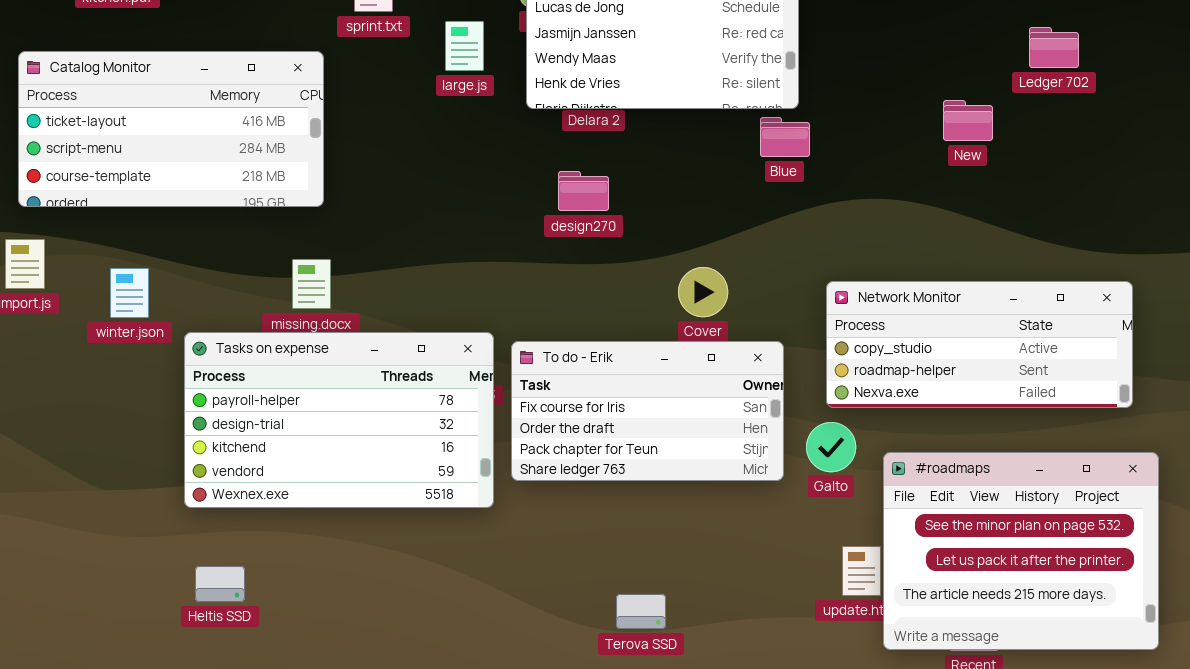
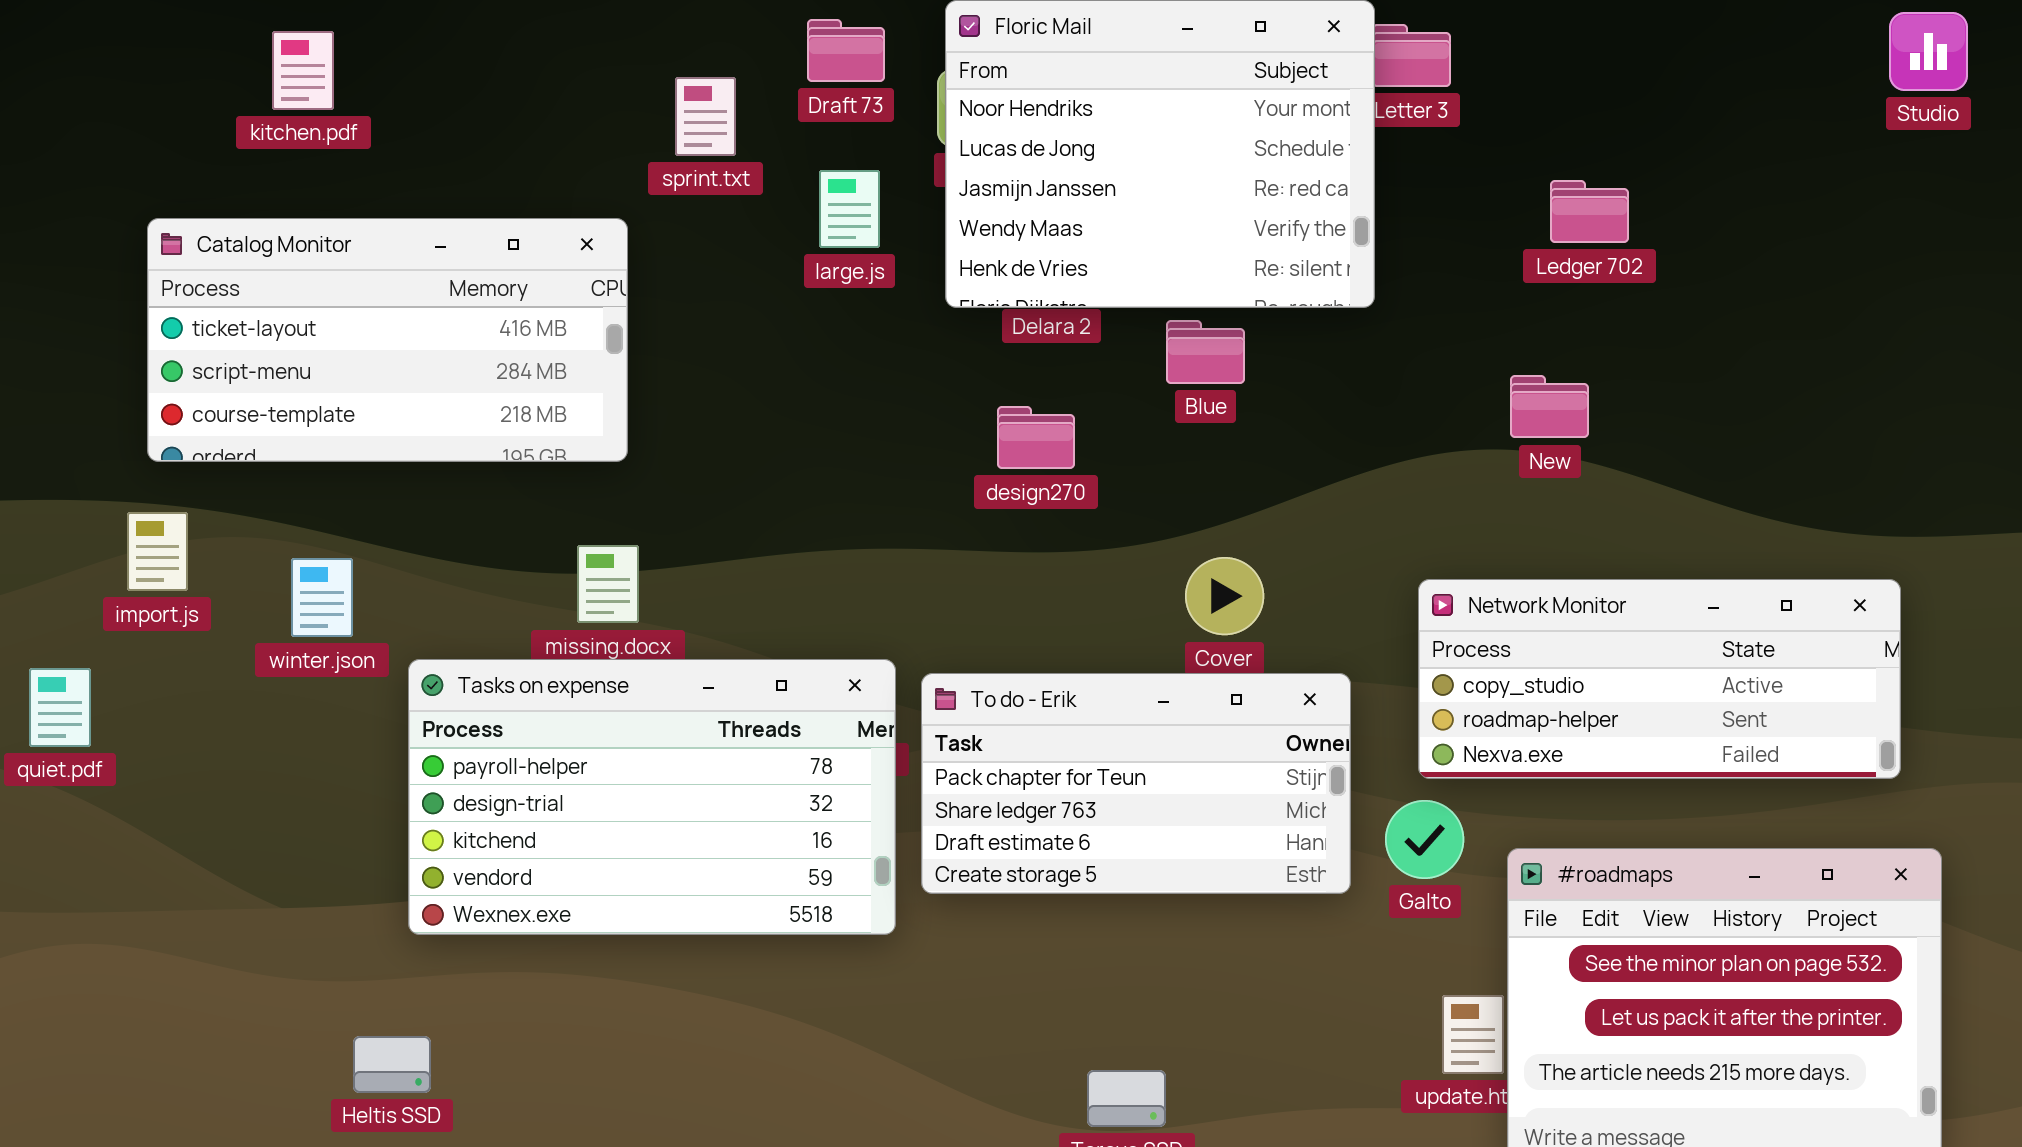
Ledger 702: [1029,27,1079,68] -> [1550,180,1629,243], moved
New: [943,100,993,141] -> [1510,375,1589,438], moved
Blue: [760,117,810,157] -> [1166,320,1245,384], moved
To do - Erik: [511,341,784,481] -> [921,673,1351,894], scrolled down 2 rows
Heltis SSD: [195,566,245,602] -> [353,1036,431,1093], moved

